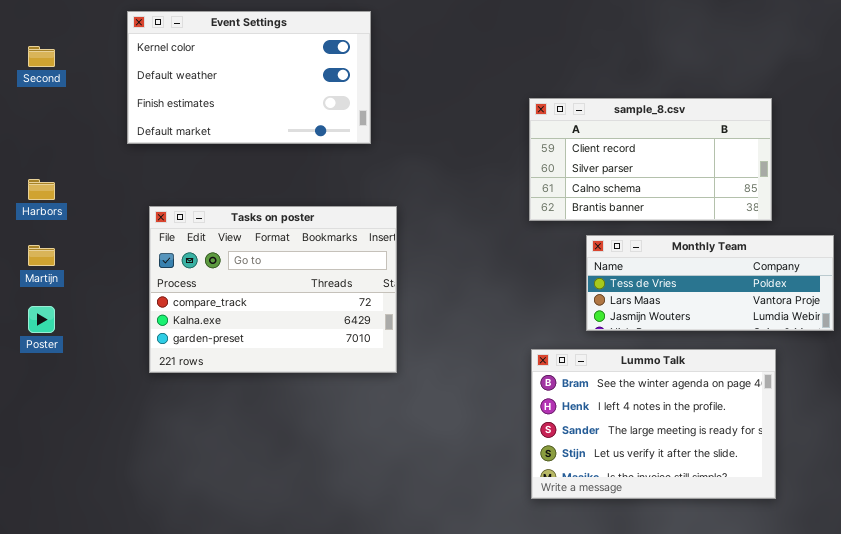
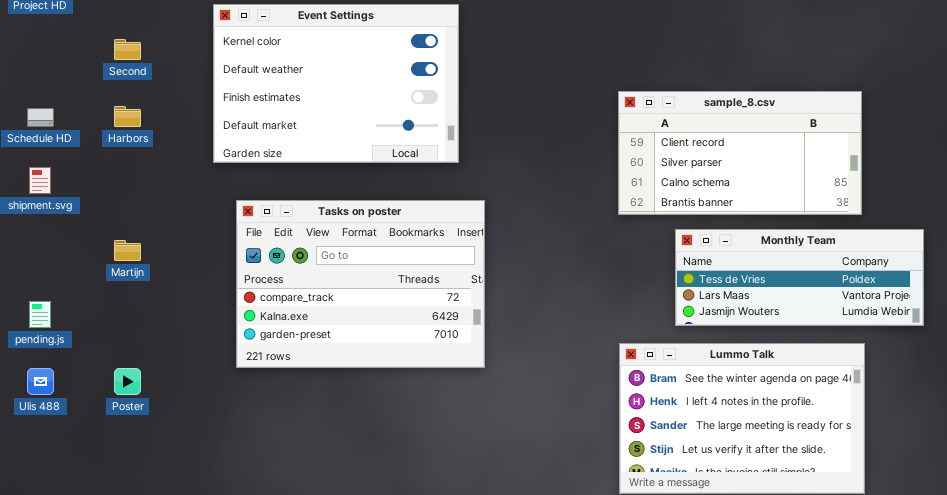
Event Settings: [127,11,371,144] -> [213,4,459,163], resized
Harbors: [28,179,55,200] -> [114,106,141,127], moved
Poster: [28,306,55,333] -> [114,368,141,395], moved

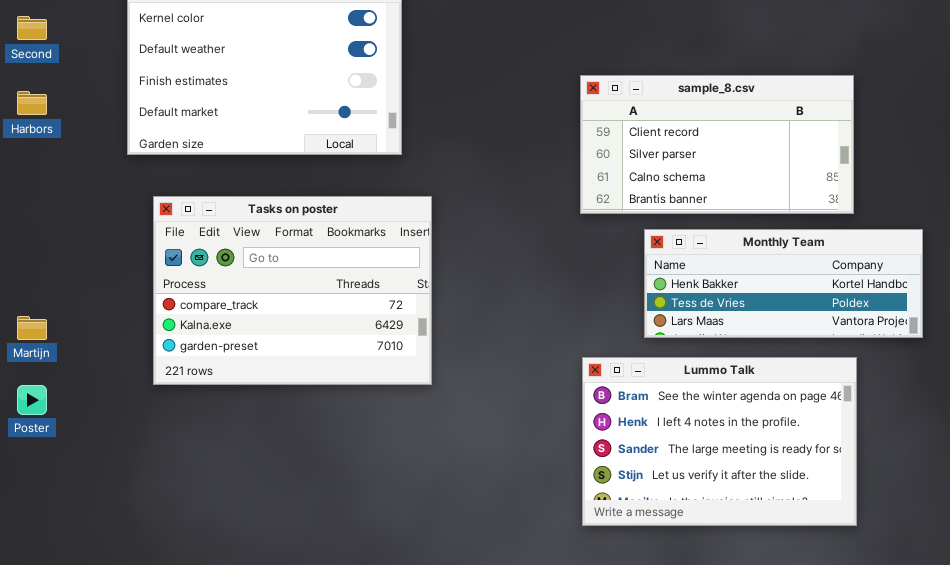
Monthly Team: [675,229,924,326] -> [644,229,923,338], scrolled up 1 row
Martijn: [114,240,141,261] -> [17,316,47,340], moved

